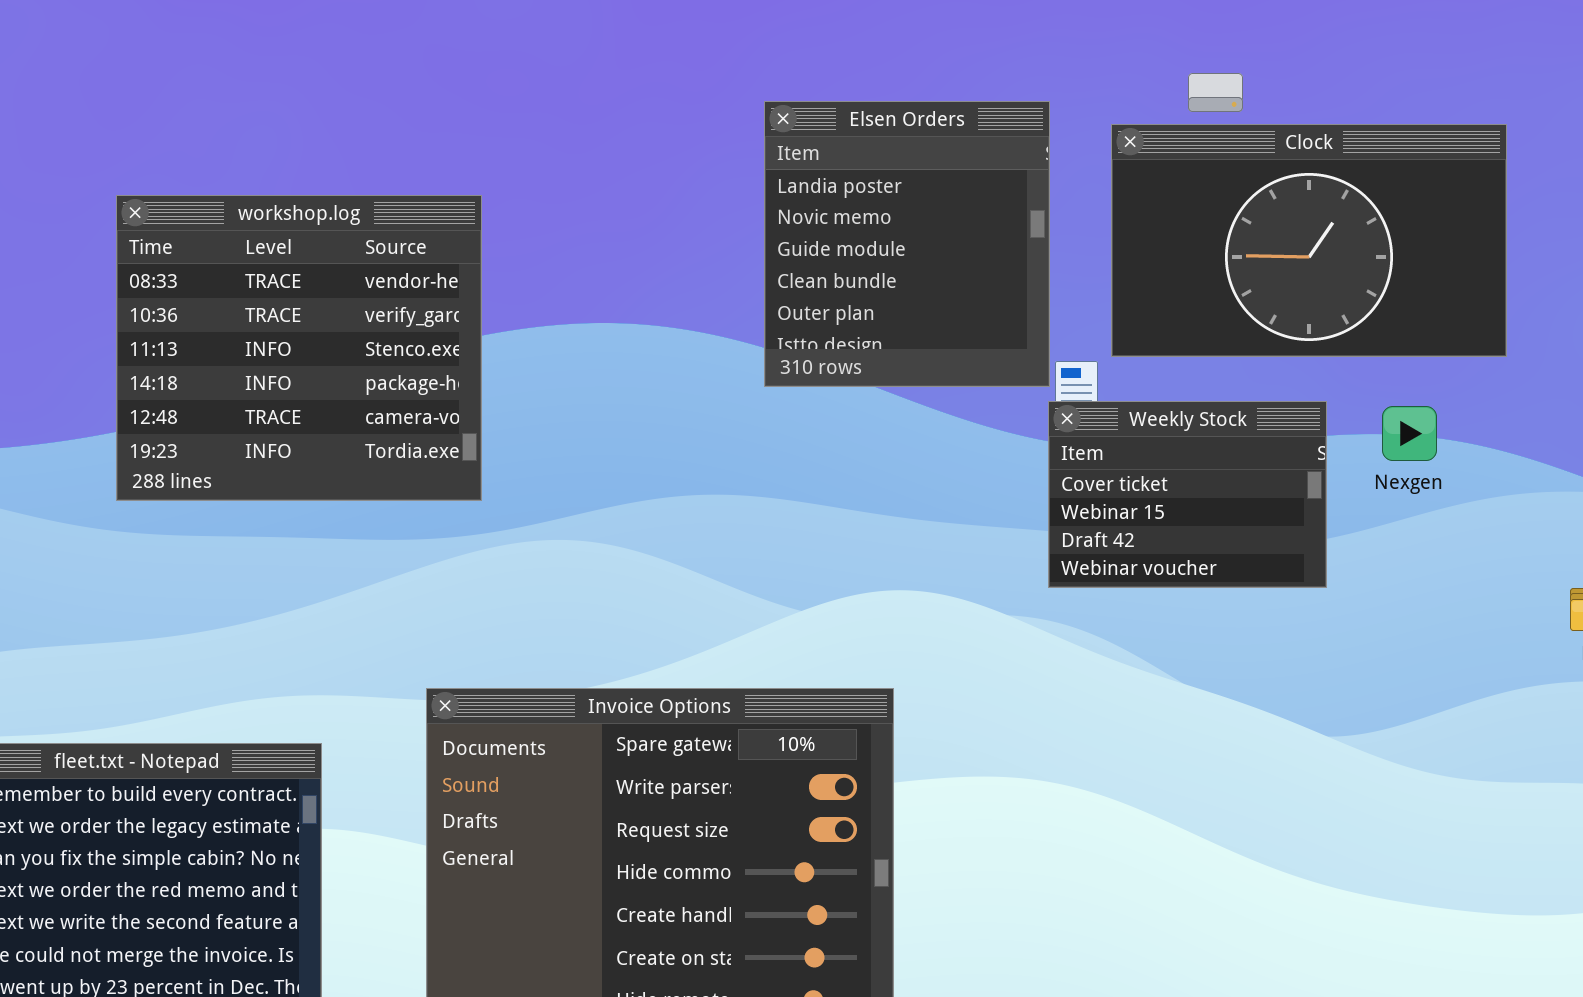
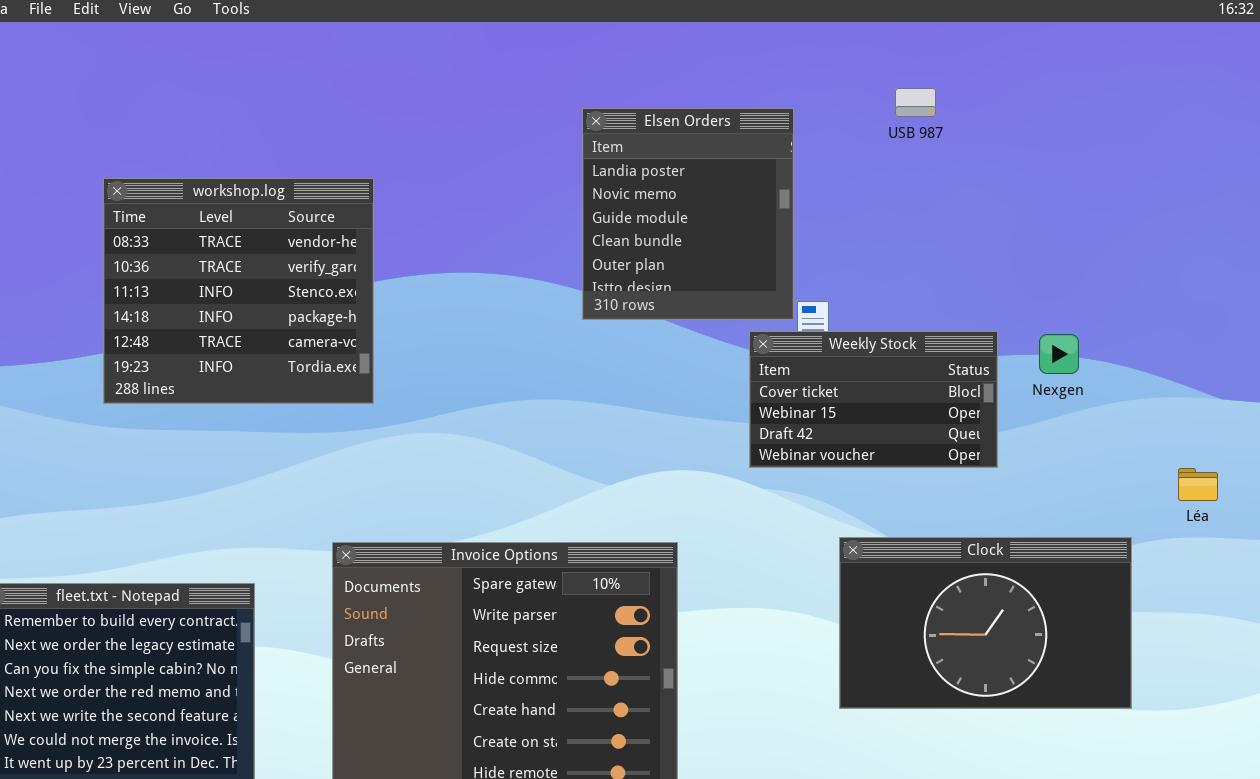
Clock: [1111,124,1507,357] -> [839,537,1132,709], moved
Weekly Stock: [1048,401,1327,588] -> [749,331,998,468], resized

